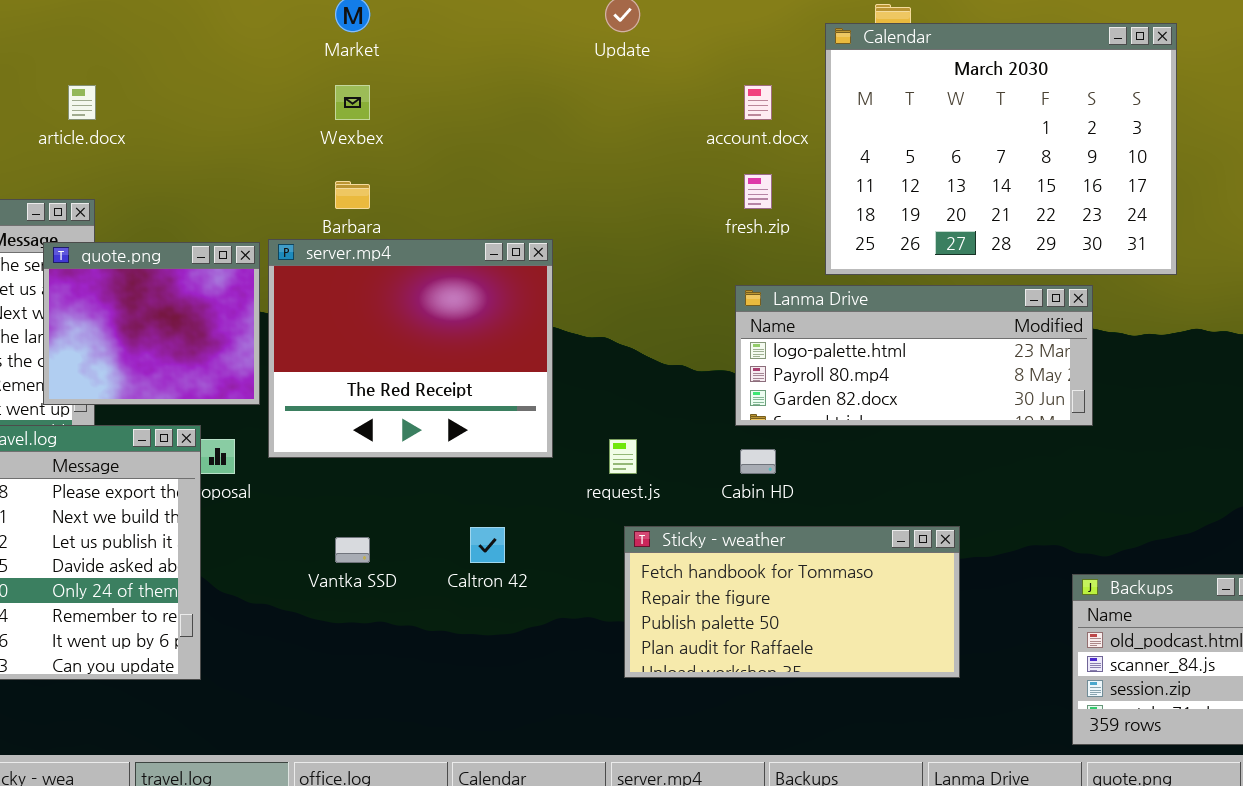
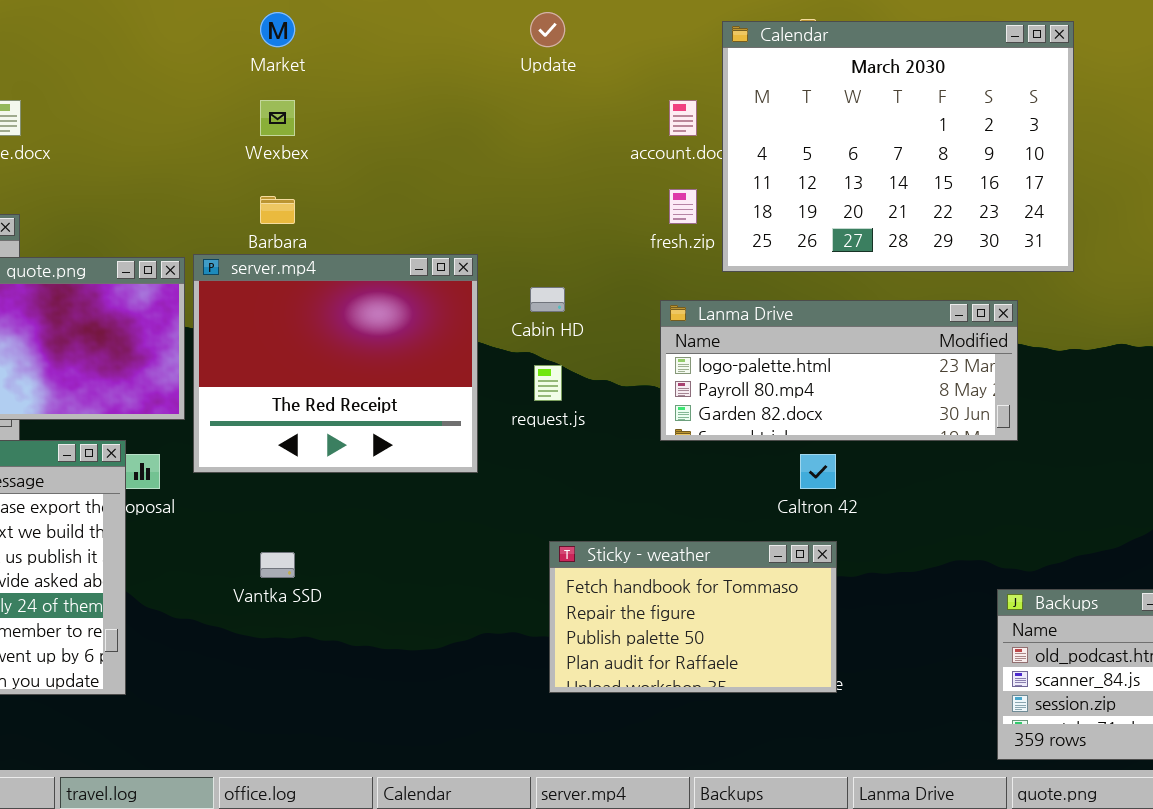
Calendar: [825,23,1177,275] -> [722,21,1074,272], moved
request.js: [609,439,637,474] -> [534,365,562,401], moved
Cabin HD: [740,449,776,474] -> [530,287,565,312], moved
Sticky - weather: [624,526,960,678] -> [549,541,837,693], resized
Caltron 42: [470,527,505,563] -> [800,454,836,489], moved

